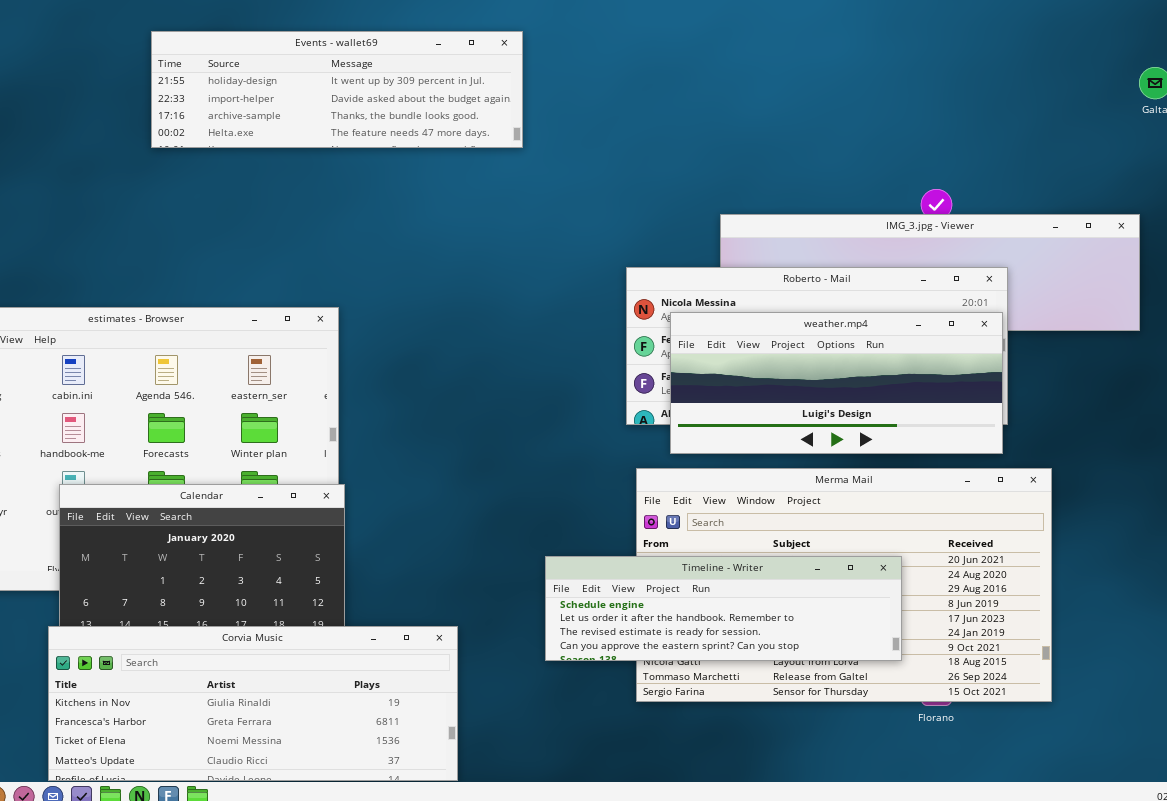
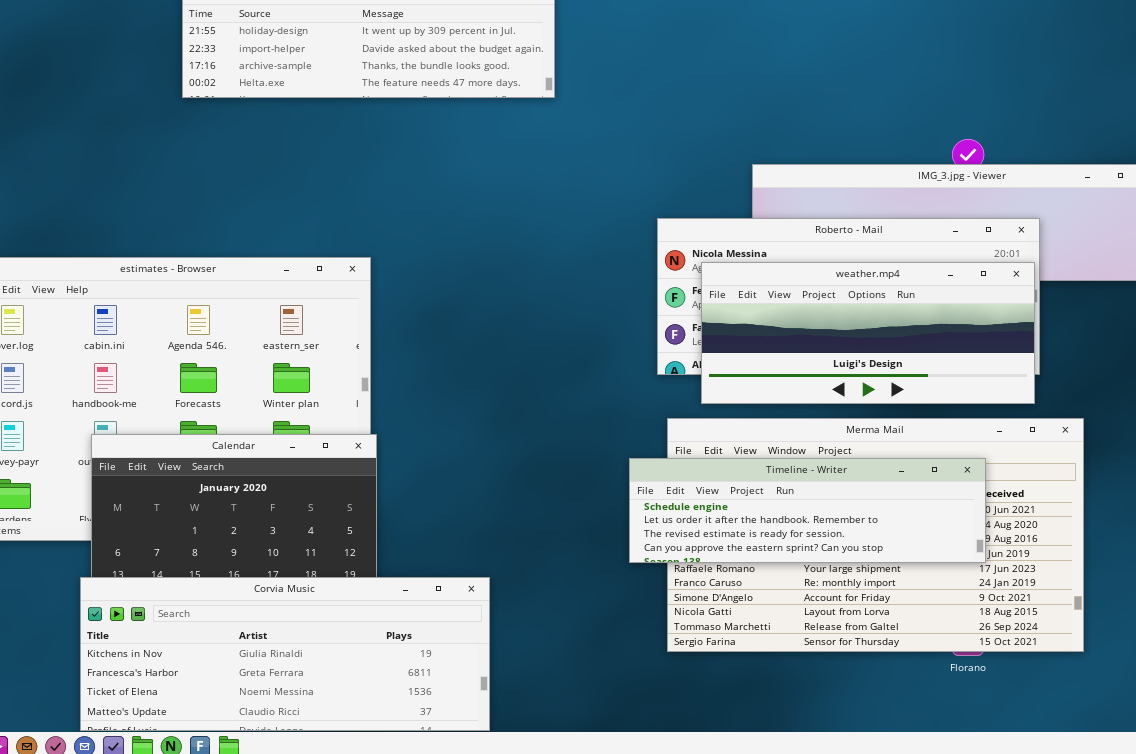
Timeline - Writer: [545,556,902,661] -> [629,458,986,563], moved

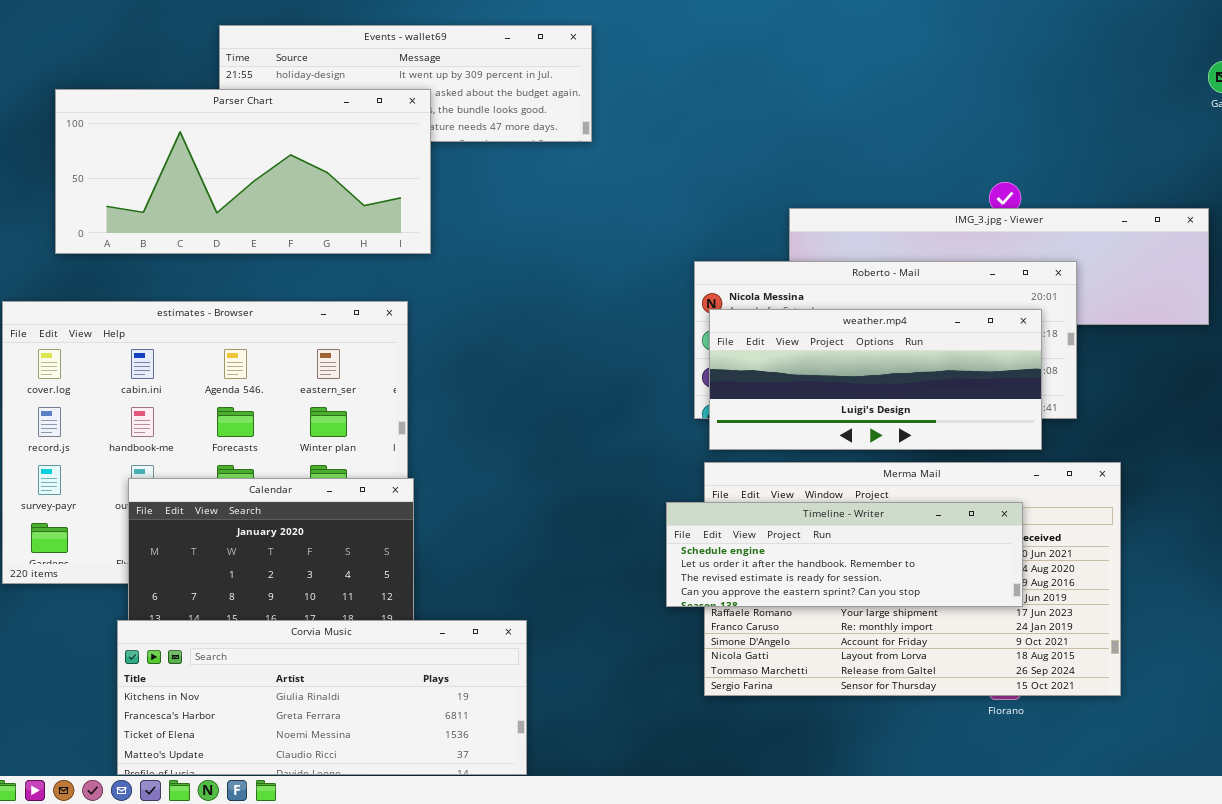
Parser Chart: none -> [55,89,431,254], opened
weather.mp4: [701,262,1035,404] -> [709,309,1042,450], moved

